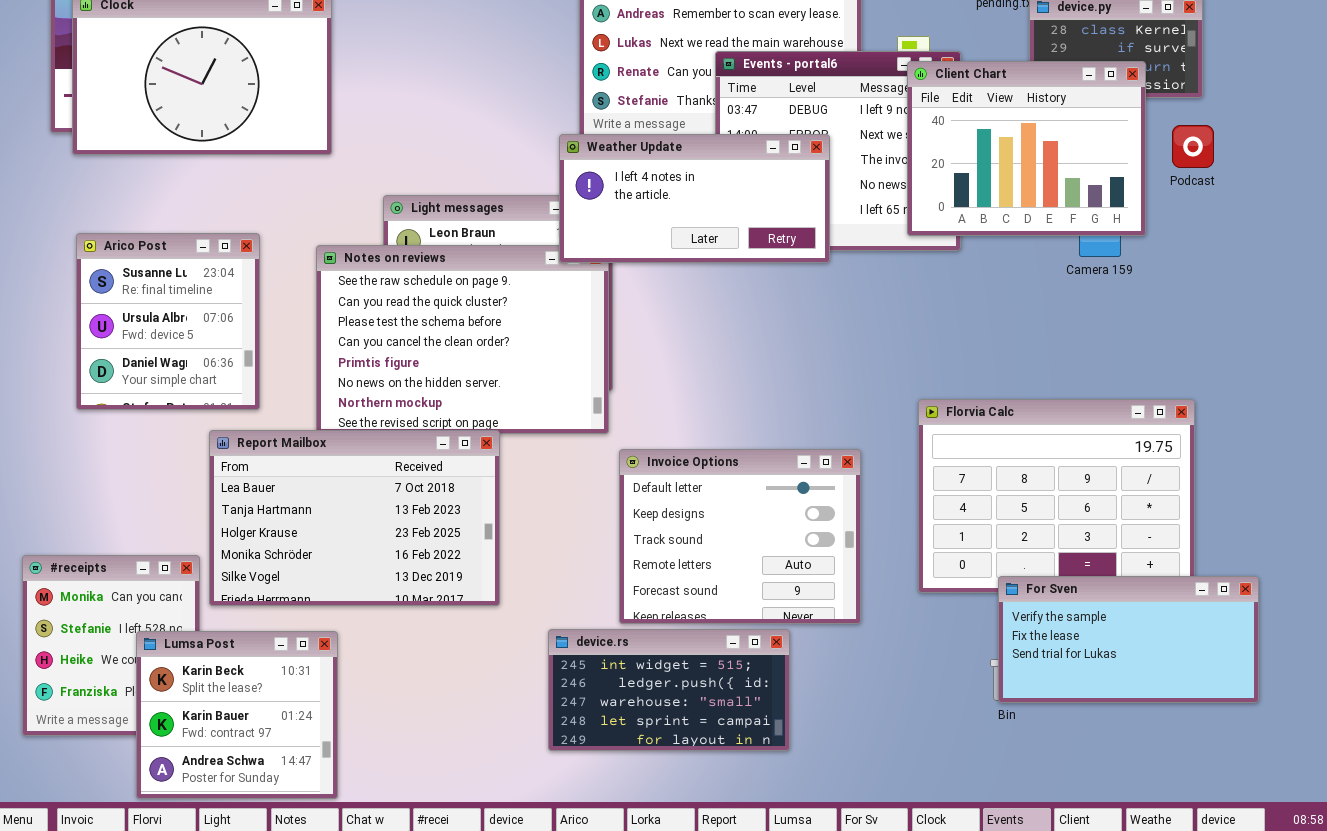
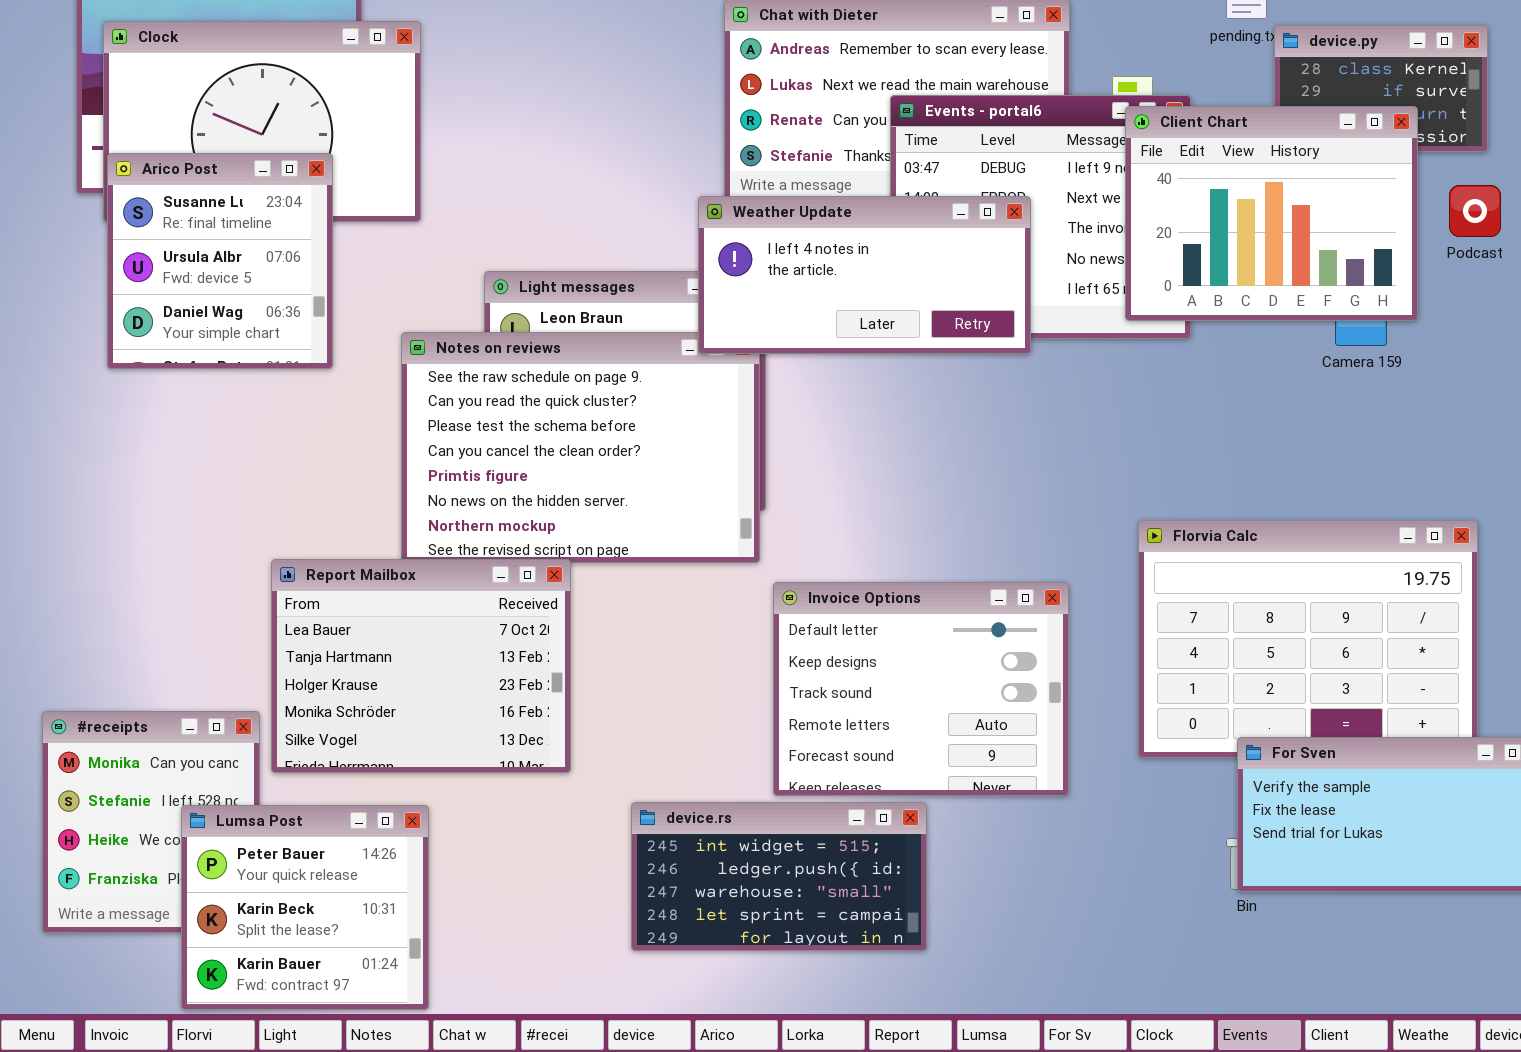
Arico Post: [76,233,260,410] -> [107,153,333,369], moved
Report Mailbox: [209,430,500,606] -> [271,559,571,773], resized
device.rs: [548,629,790,751] -> [631,802,927,951], moved
Lumsa Post: [136,631,338,799] -> [181,805,429,1010], scrolled up 1 row

